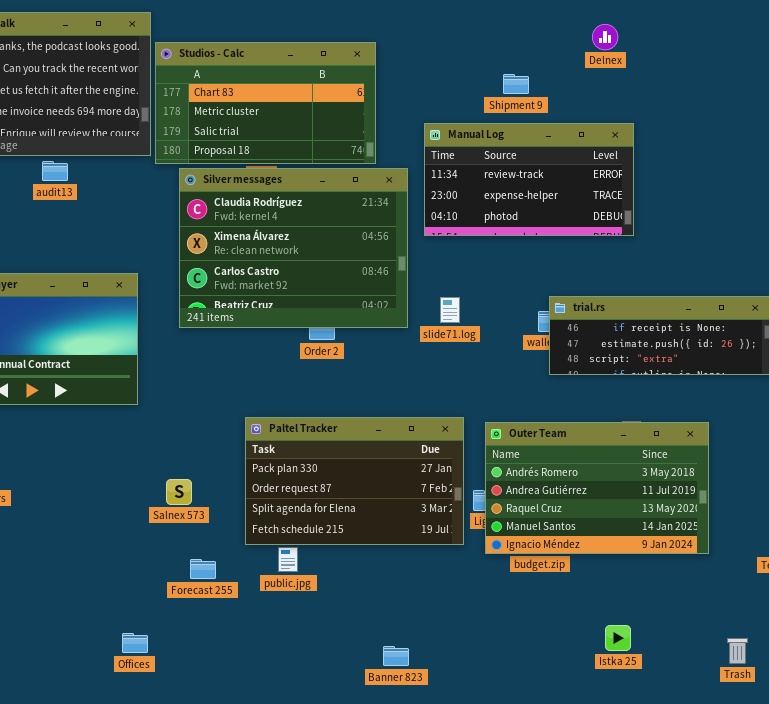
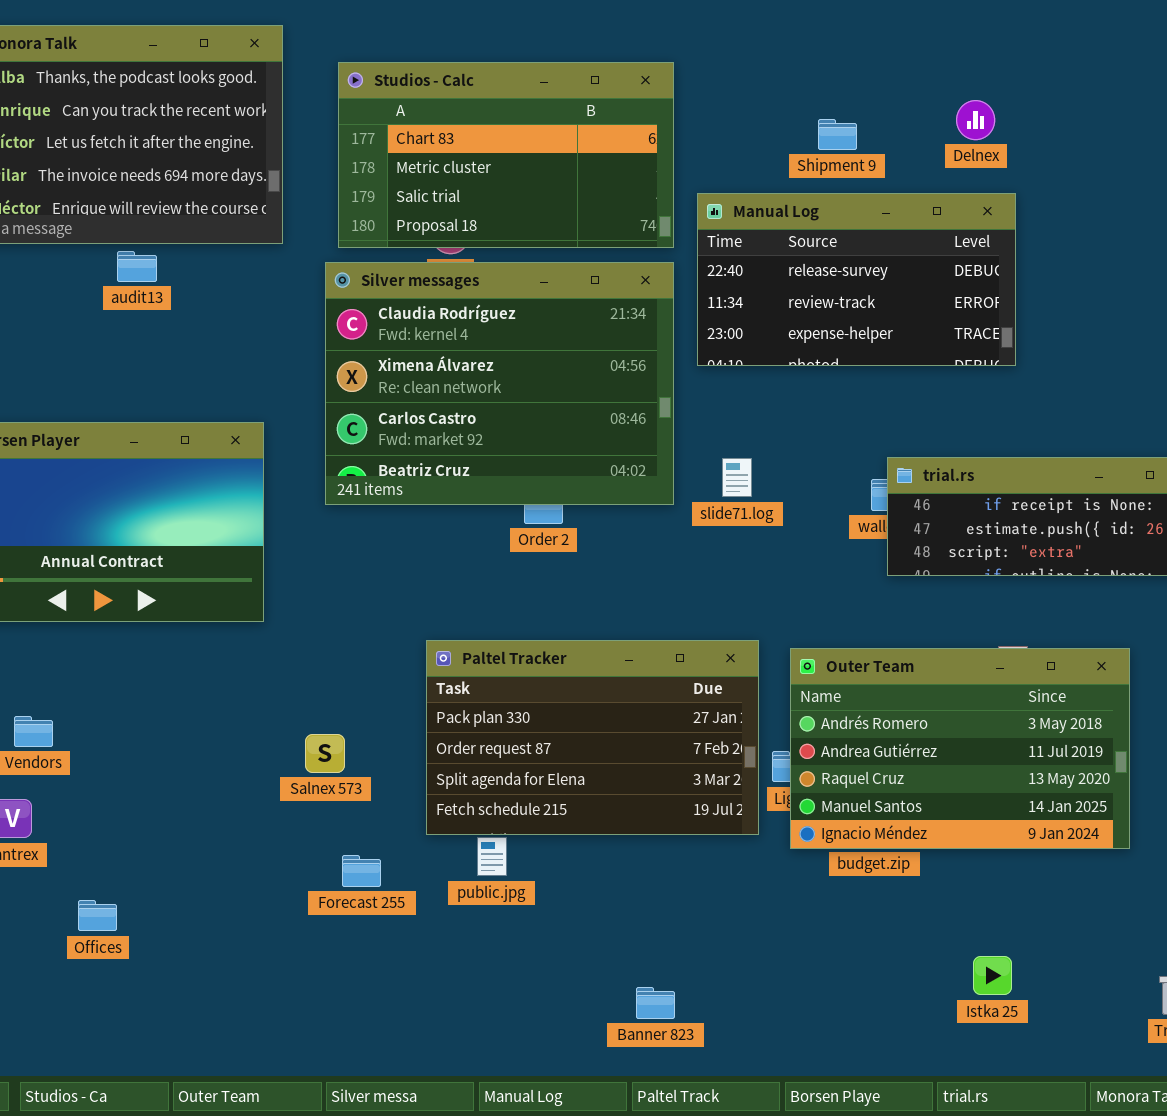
Delnex: [592,24,618,50] -> [956,100,995,140], moved
Studios - Calc: [155,42,376,164] -> [338,62,674,248], moved
Manual Log: [424,123,634,236] -> [697,193,1016,366], scrolled up 1 row
Offices: [122,633,148,653] -> [78,900,117,931], moved

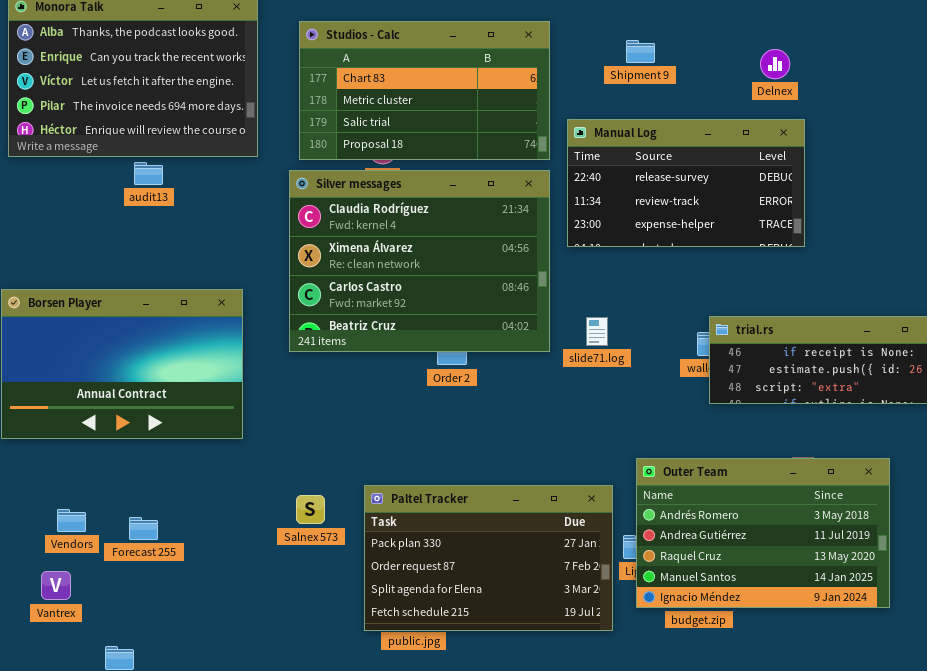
Shipment 9: [818,119,857,150] -> [626,40,655,63], moved
Paltel Tracker: [426,640,759,835] -> [364,485,613,631], moved
Salnex 573: [305,734,345,773] -> [296,495,325,524], moved
Forecast 255: [342,855,381,887] -> [129,517,158,540], moved

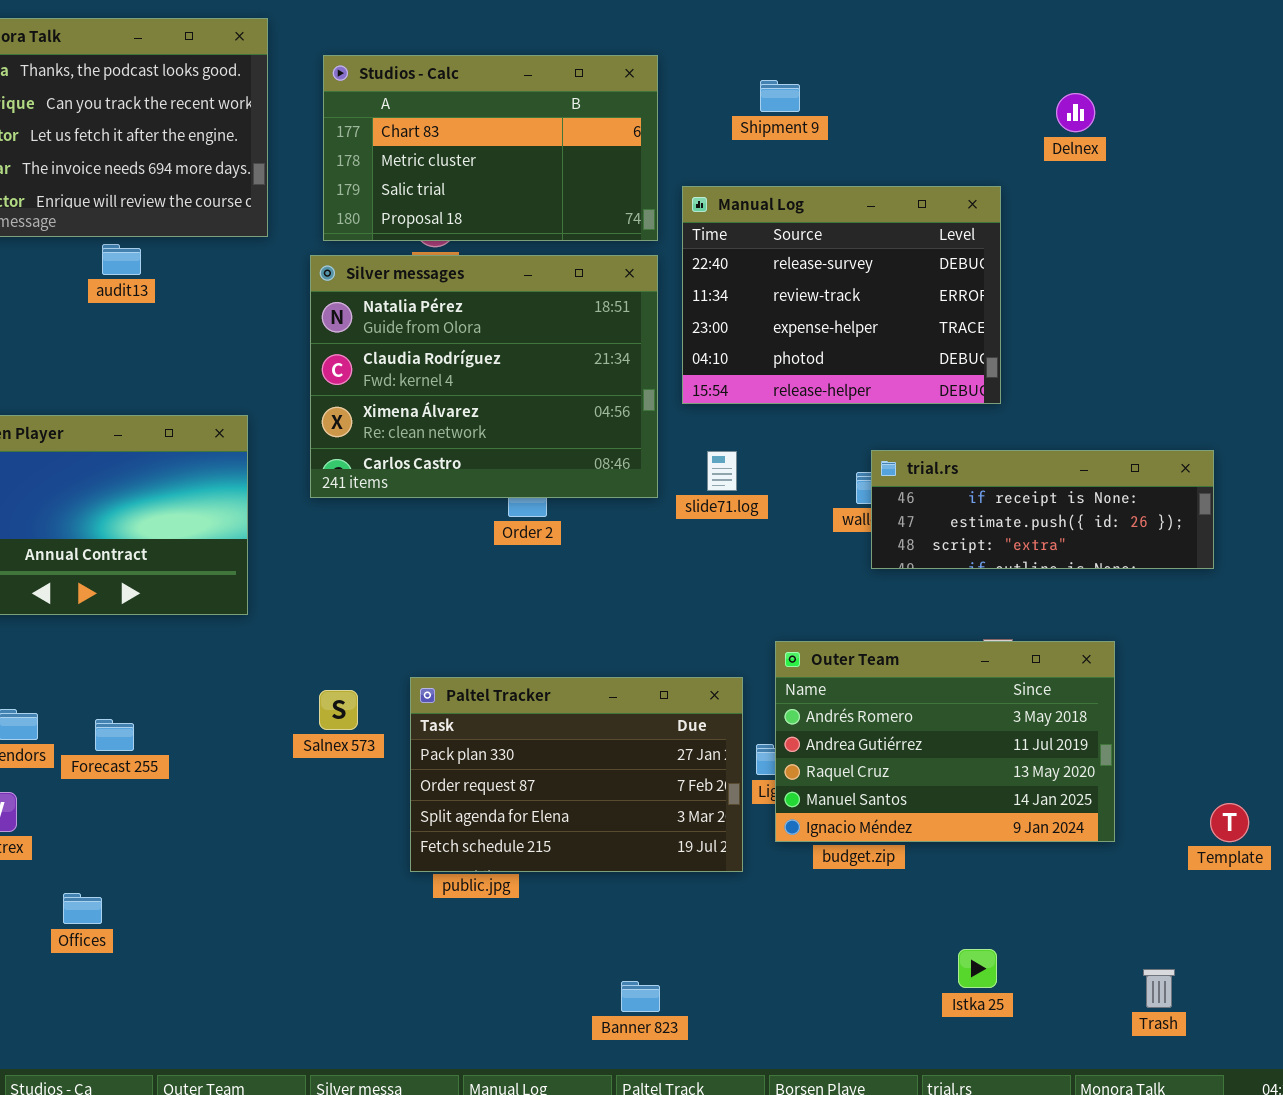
Delnex: [760,49,790,79] -> [1056,93,1095,132], moved
Manual Log: [567,119,805,247] -> [682,186,1001,404], resized
Silver messages: [289,170,550,352] -> [310,255,658,498], scrolled up 1 row

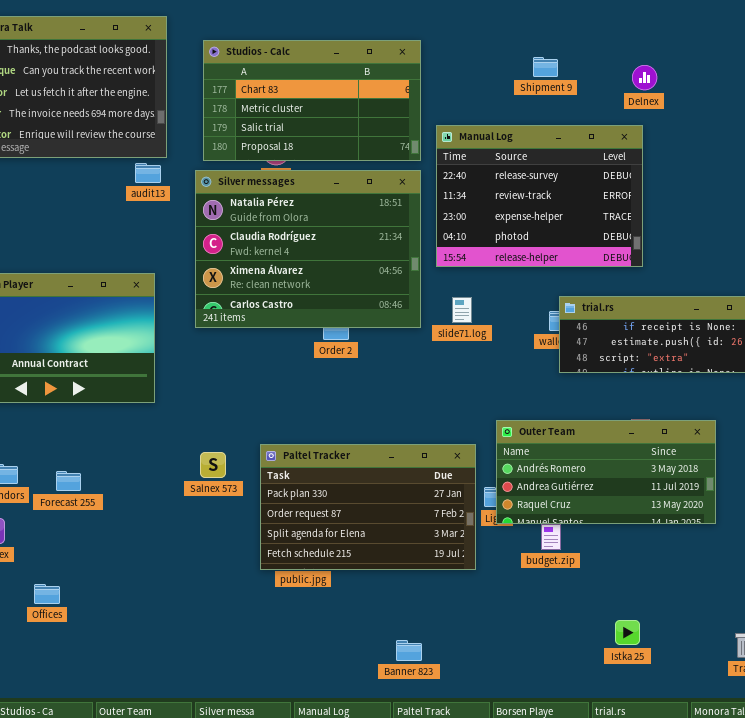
Shipment 9: [760,80,800,112] -> [533,57,558,77], moved
Delnex: [1056,93,1095,132] -> [632,65,657,90], moved
audit13: [102,244,141,275] -> [135,163,161,183], moved
Outer Team: [775,641,1115,842] -> [496,420,716,524], resized

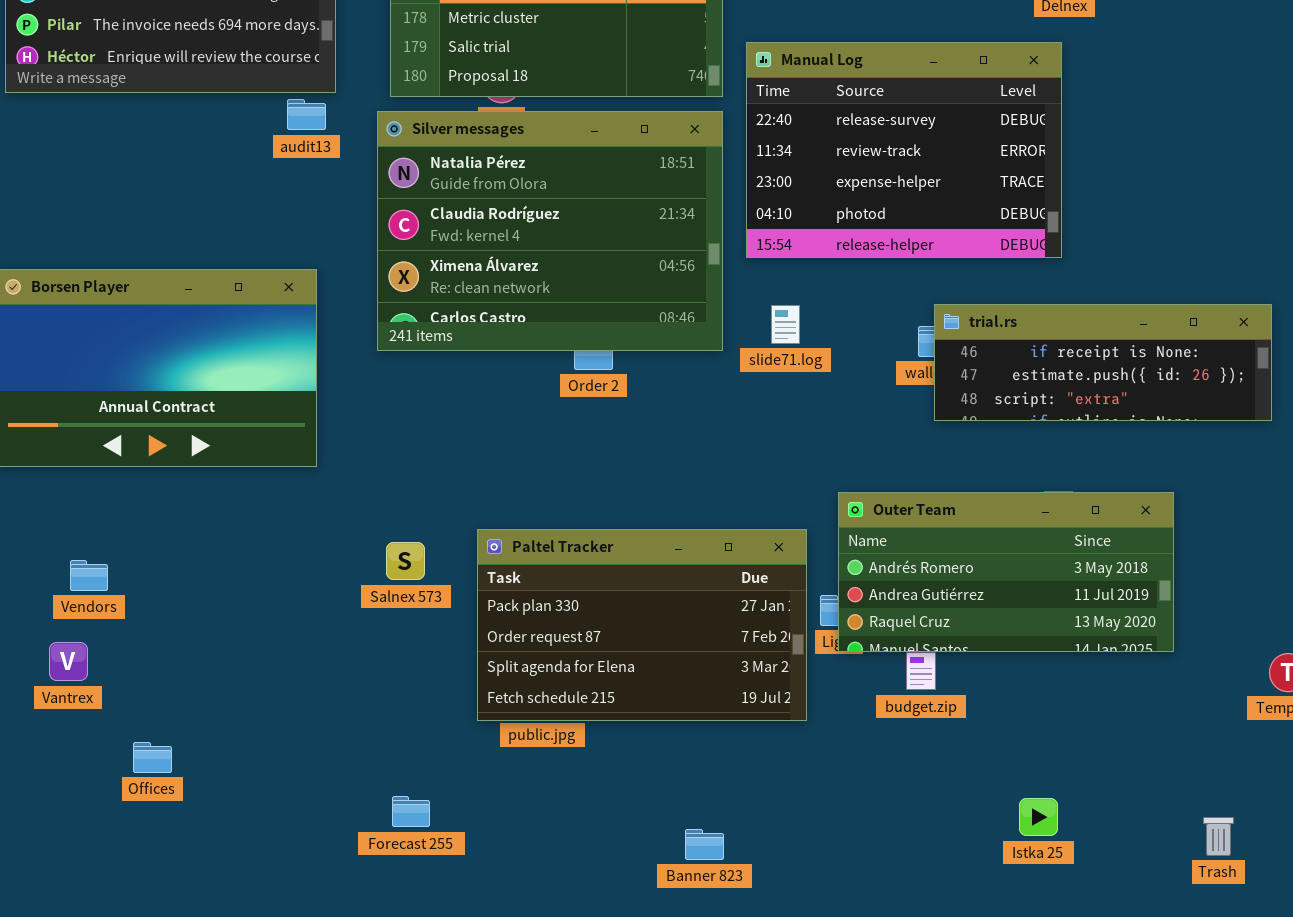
Forecast 255: [56,471,81,491] -> [392,796,430,827], moved

